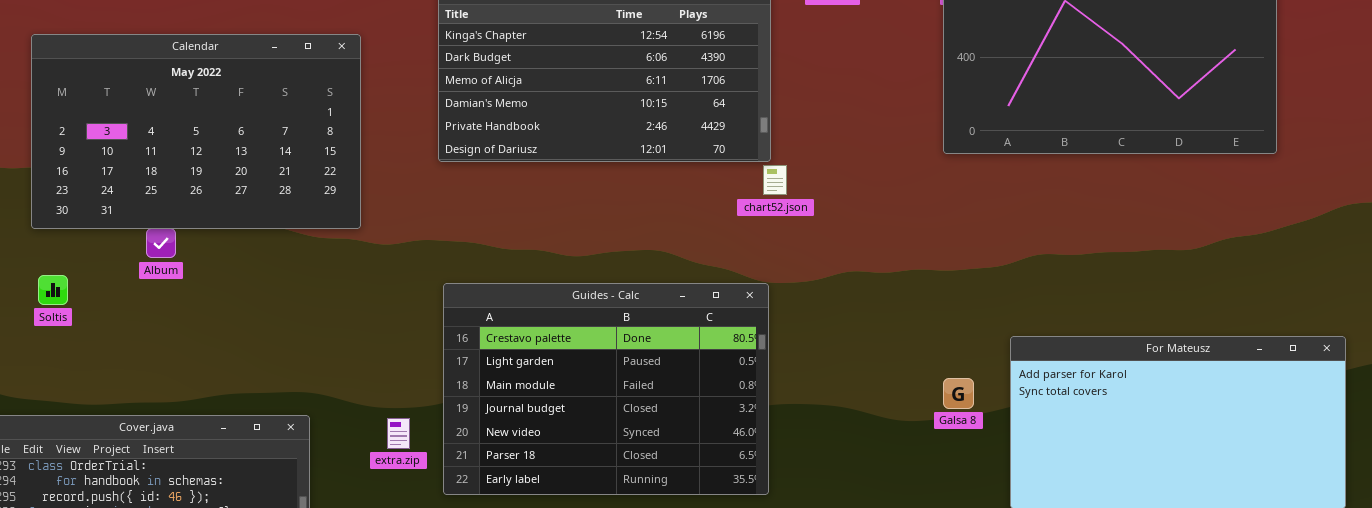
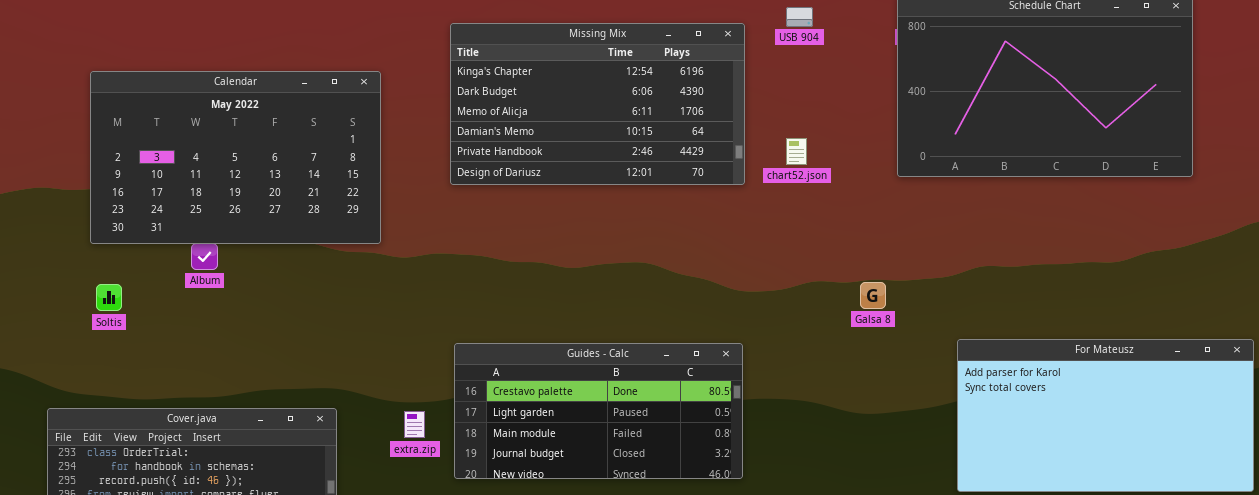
chart52.json: [763,165,787,195] -> [786,138,807,165], moved
Guides - Calc: [443,283,769,495] -> [454,343,743,479], resized
Galsa 8: [943,378,974,409] -> [860,282,886,309], moved

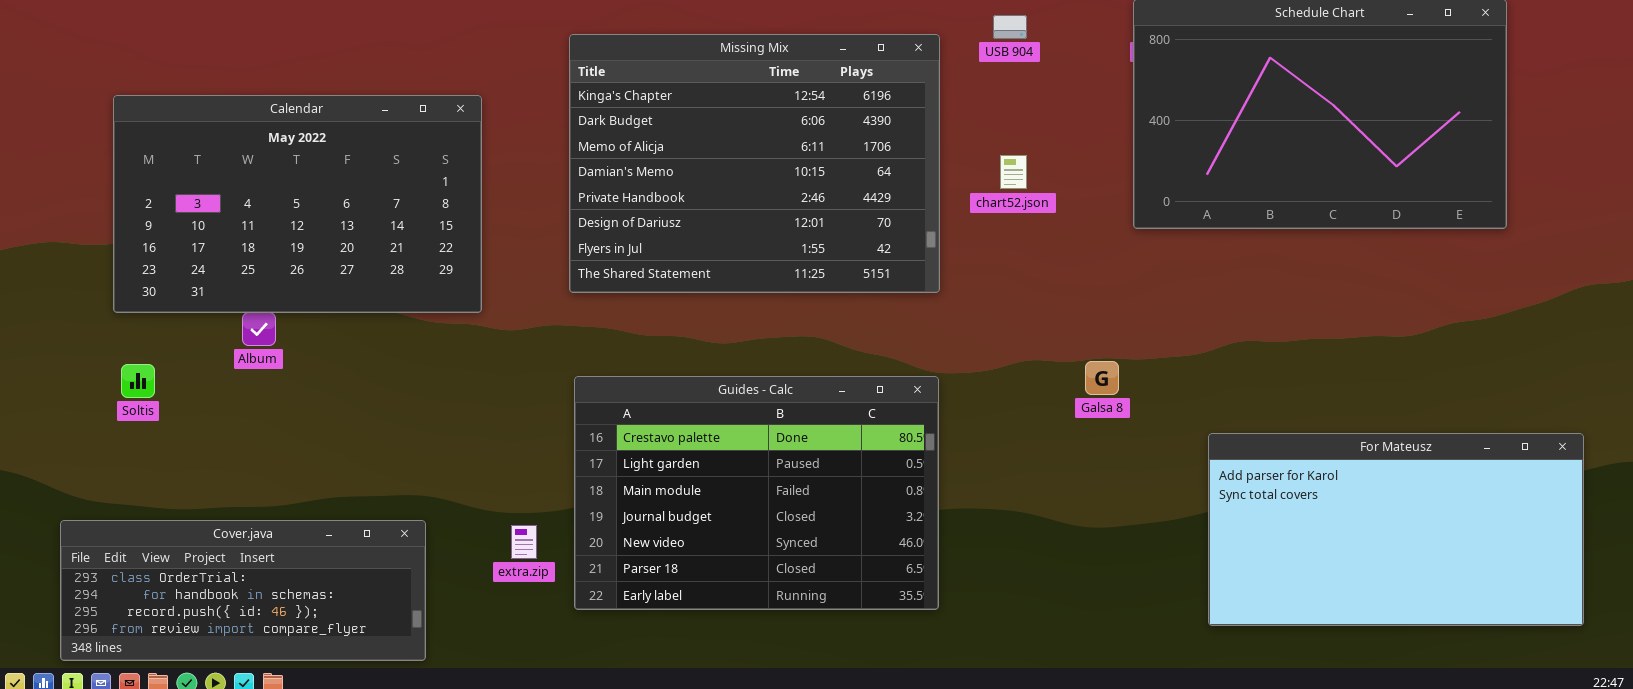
Missing Mix: [450,23,745,185] -> [569,34,940,293], resized
chart52.json: [786,138,807,165] -> [1000,155,1027,189], moved
Guides - Calc: [454,343,743,479] -> [574,376,939,610], resized

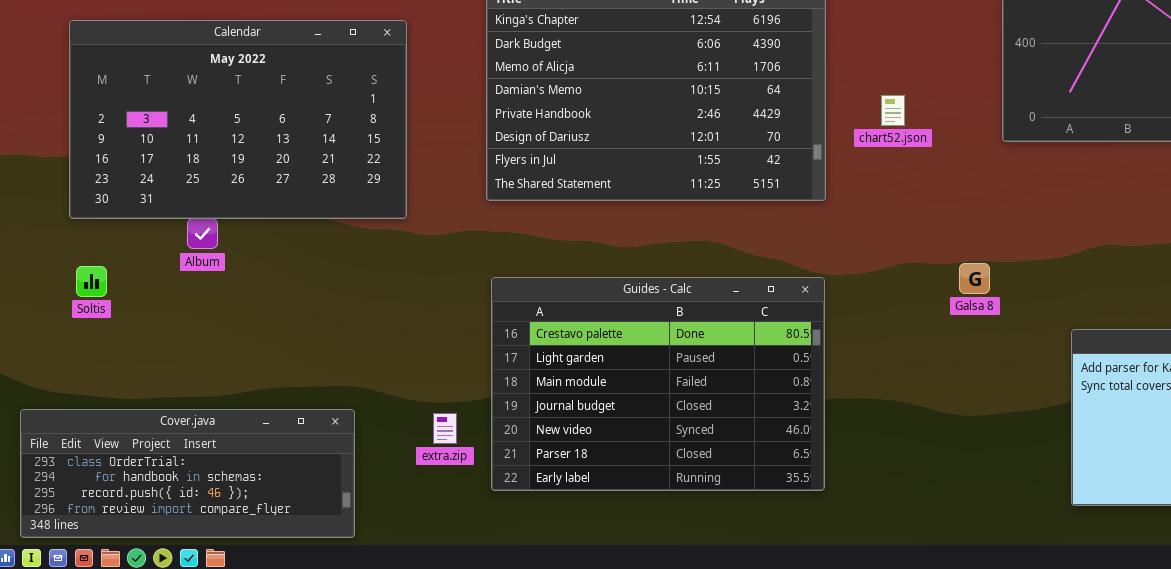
chart52.json: [1000,155,1027,189] -> [881,95,905,126], moved

